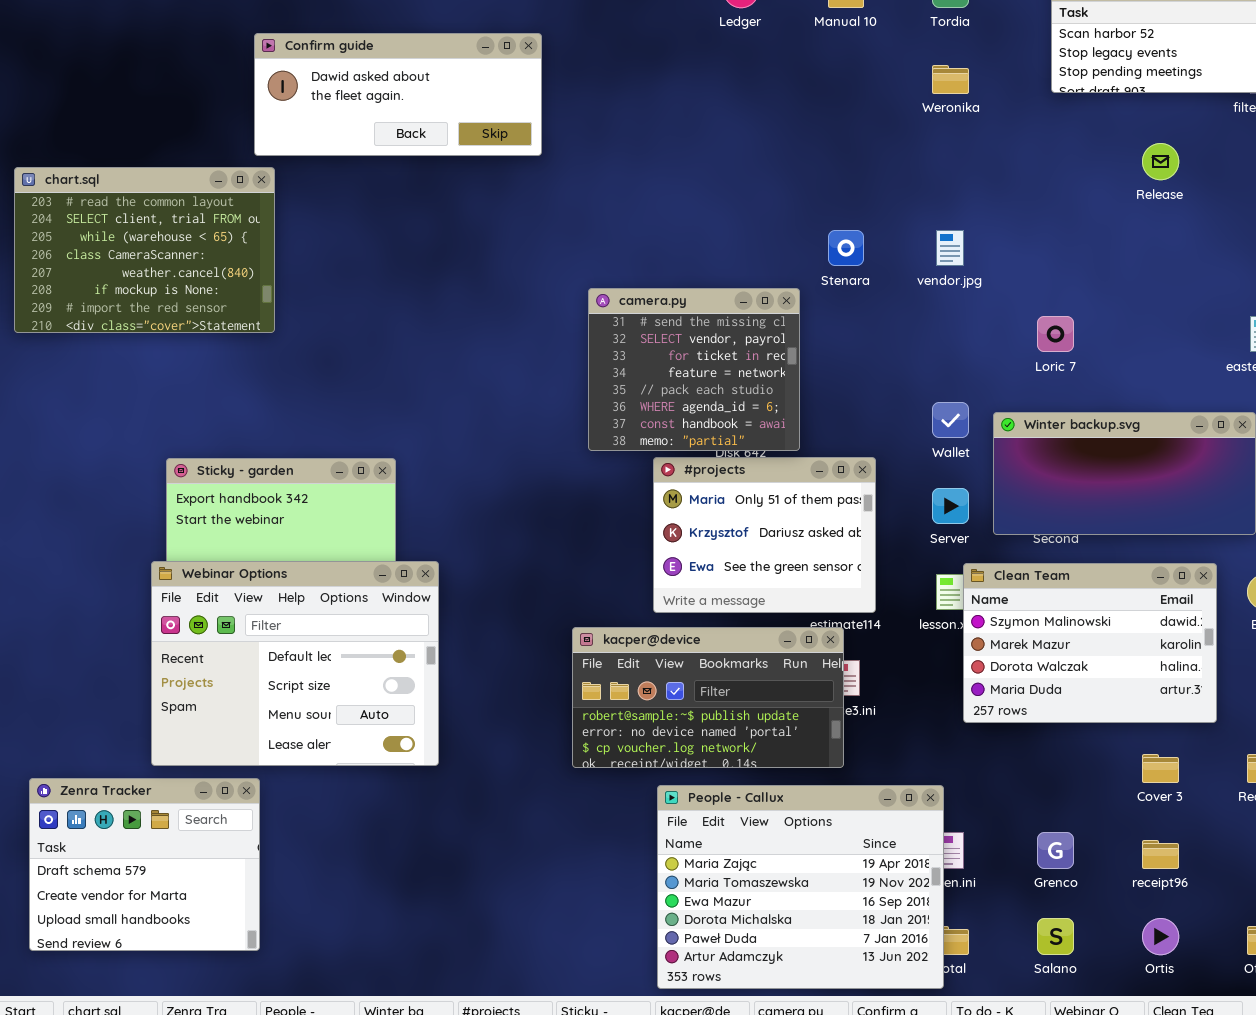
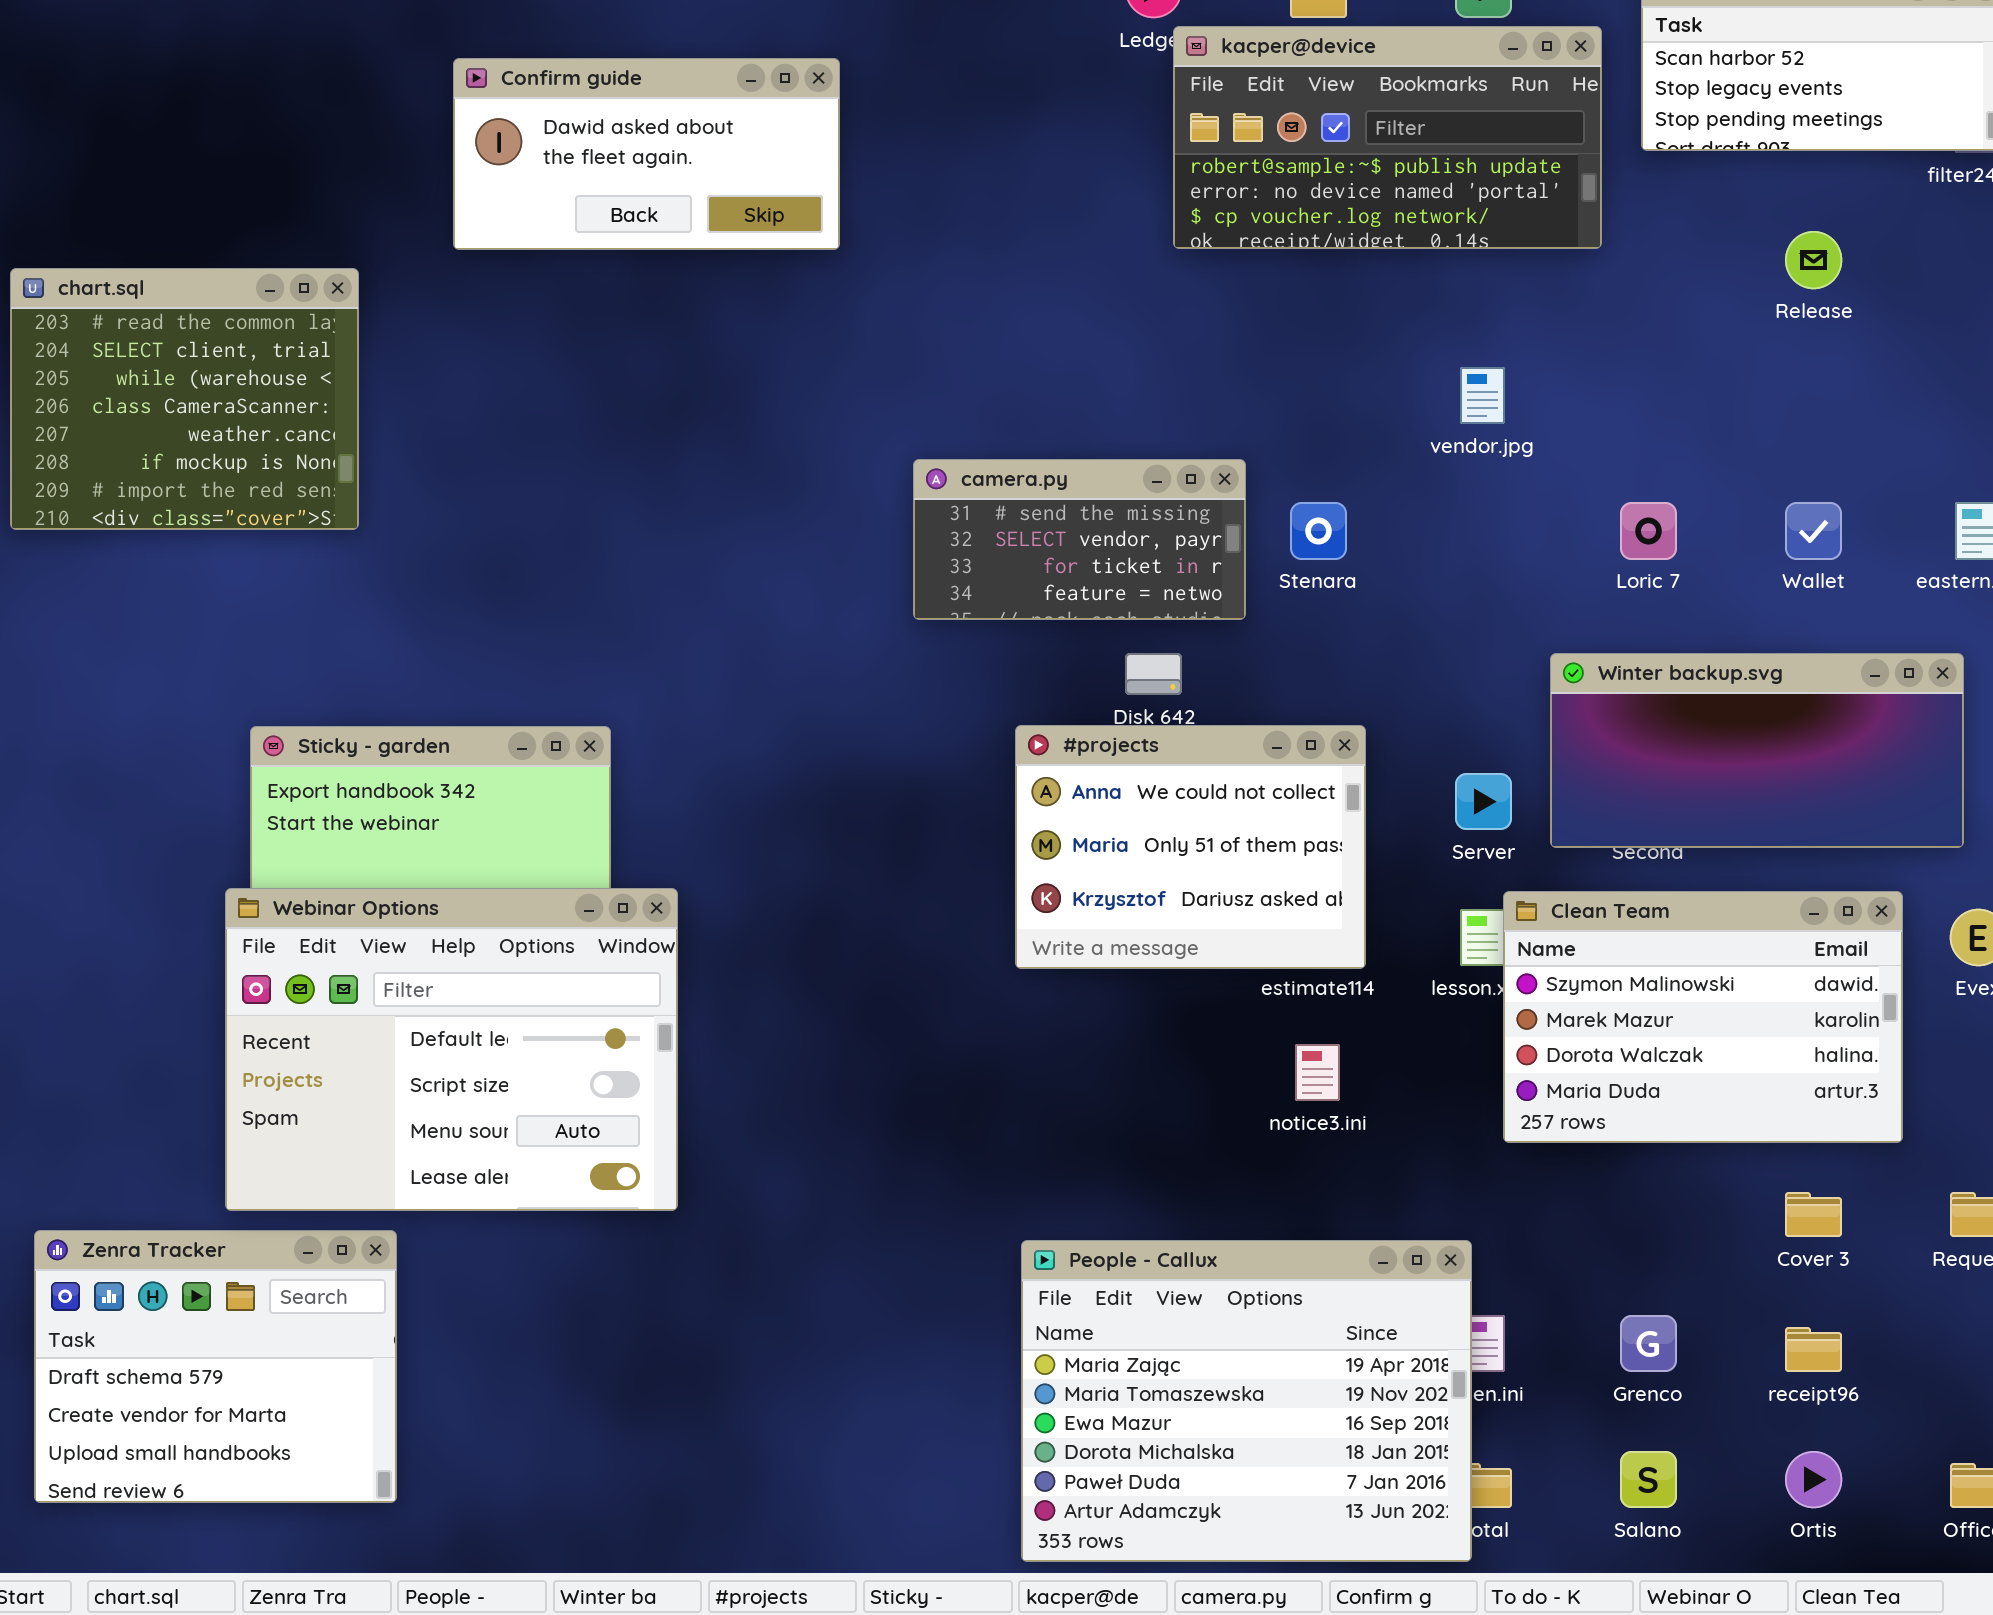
Confirm guide: [254,33,542,156] -> [453,58,840,250], resized
chart.sql: [14,167,275,333] -> [10,268,359,530], resized
Stenara: [828,230,864,266] -> [1290,502,1347,560], moved
camera.py: [588,288,800,451] -> [913,459,1246,620], resized
Wallet: [932,402,969,438] -> [1785,502,1842,560], moved
#projects: [653,457,876,613] -> [1015,725,1366,969], scrolled up 1 row
kacper@device: [572,627,844,768] -> [1173,26,1602,249], moved

